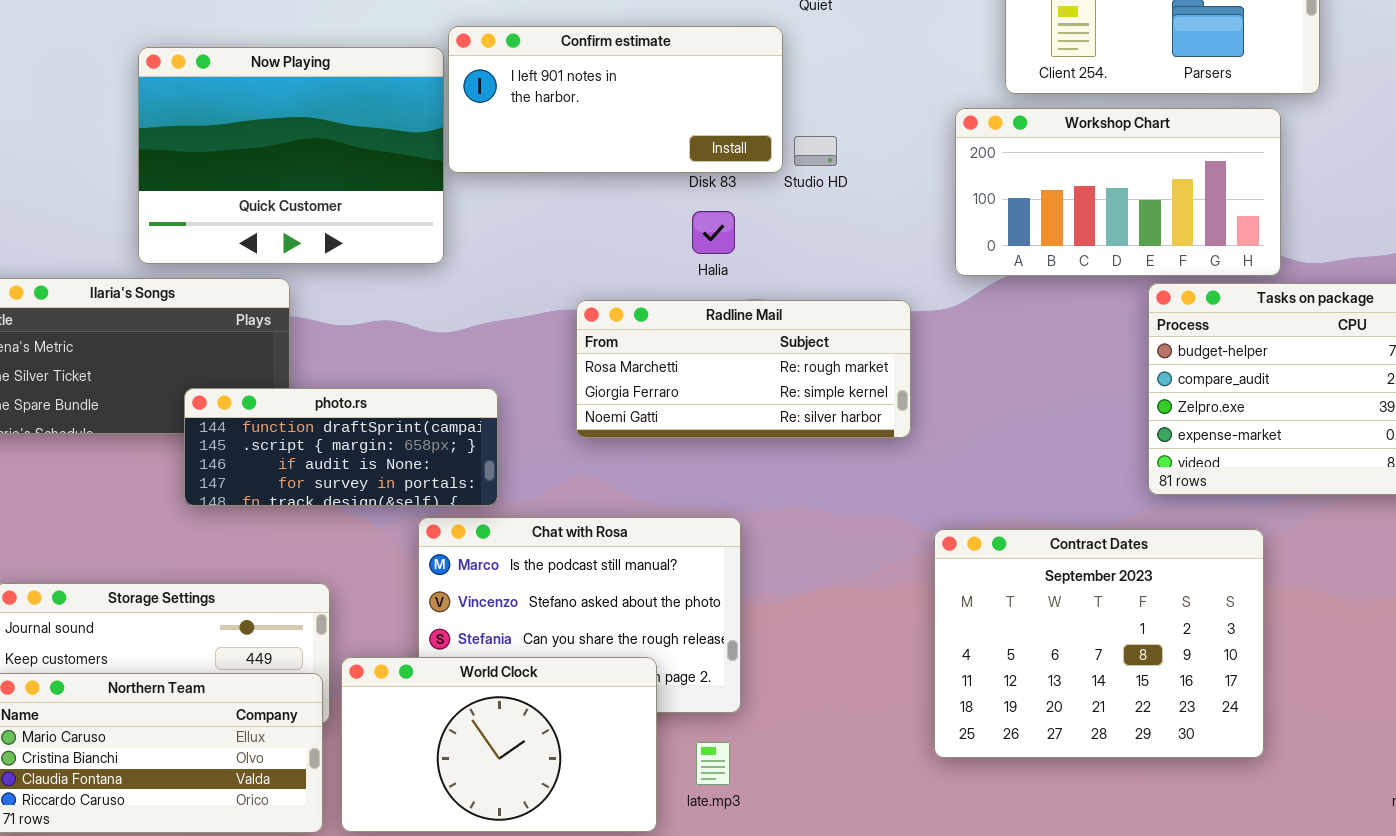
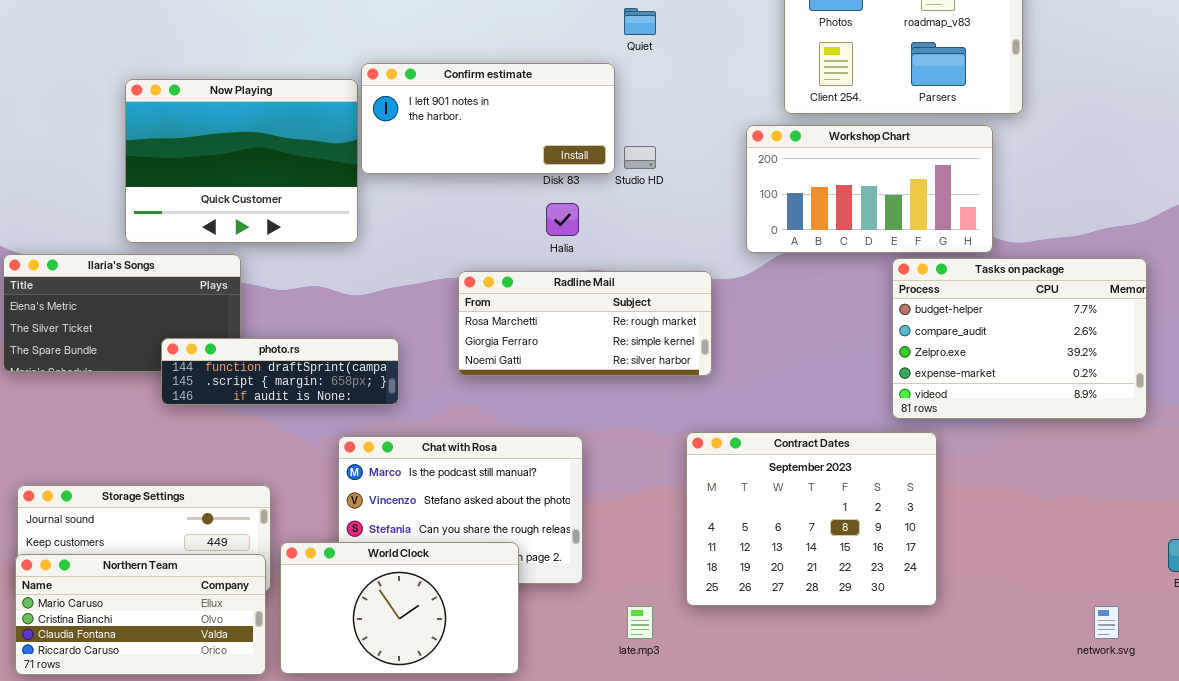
photo.rs: [184,388,498,506] -> [161,338,399,405], resized
Contract Dates: [934,529,1264,758] -> [686,432,937,606], moved
late.mp3: [696,742,730,785] -> [627,606,653,639], moved

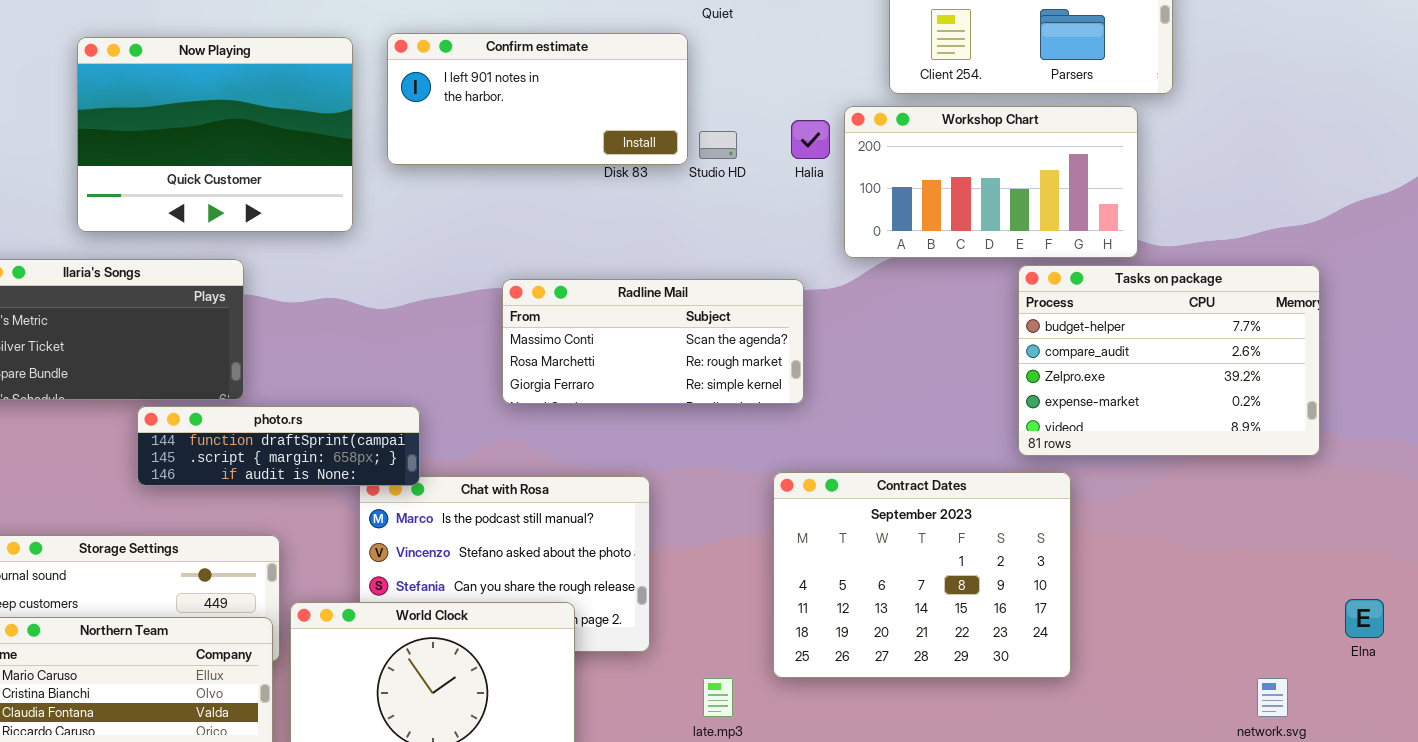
Now Playing: [125,79,358,243] -> [77,37,353,232], moved
Halia: [546,203,579,236] -> [791,120,830,159], moved
Radline Mail: [458,271,712,376] -> [502,279,804,404], scrolled up 1 row
photo.rs: [161,338,399,405] -> [137,406,420,486], moved

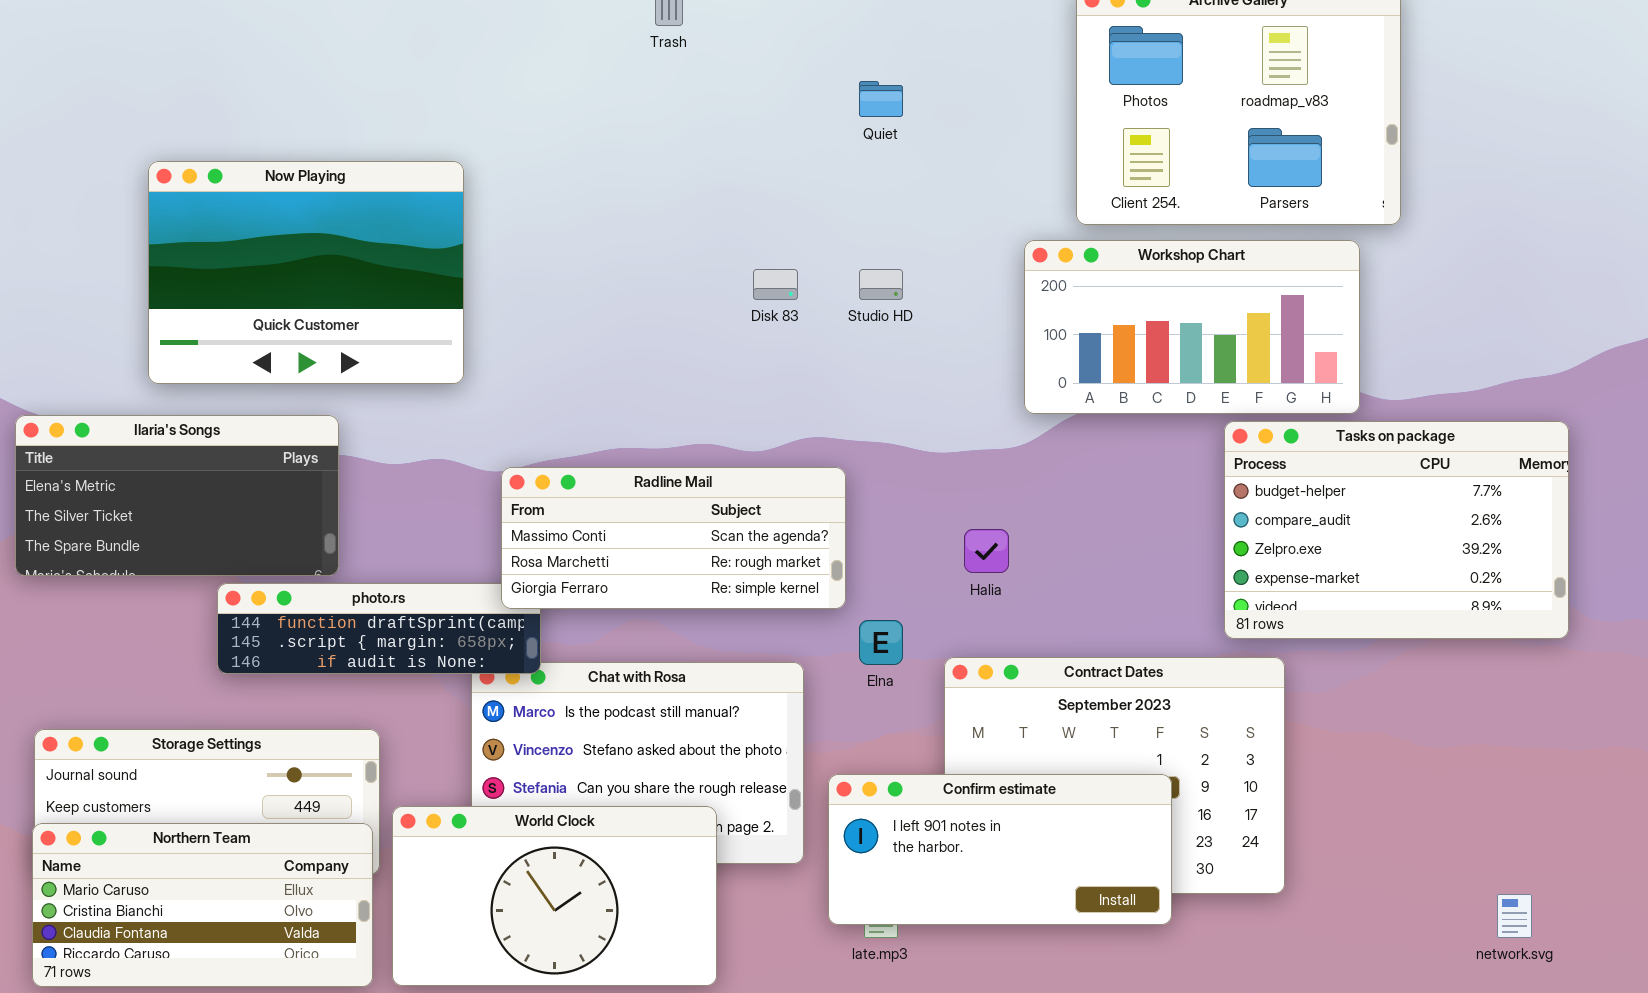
Confirm estimate: [387,33,688,165] -> [828,774,1172,925], moved
Halia: [791,120,830,159] -> [964,529,1009,573], moved
Radline Mail: [502,279,804,404] -> [501,467,846,609], moved
Elna: [1345,599,1384,638] -> [859,620,903,665], moved

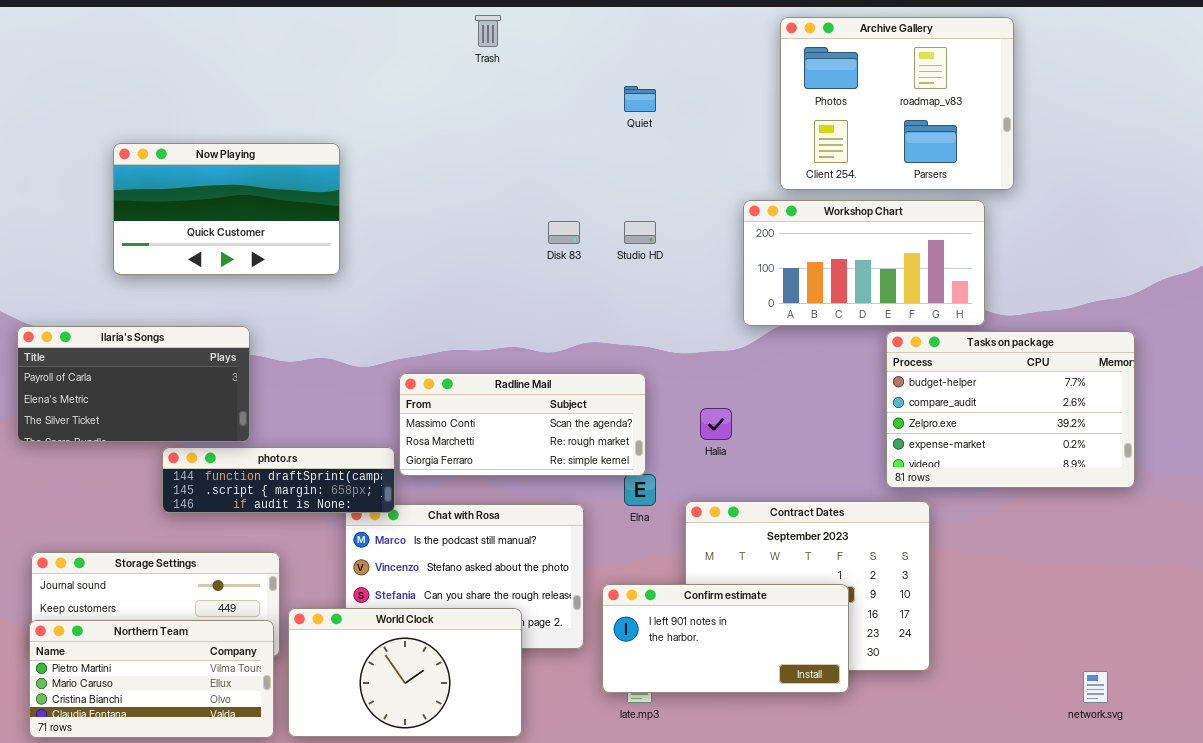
Now Playing: [148,161,464,384] -> [113,143,340,275], resized
Ilaria's Songs: [15,415,339,576] -> [17,326,250,442], scrolled up 1 row
Radline Mail: [501,467,846,609] -> [399,373,646,476], moved
Northern Team: [32,823,373,987] -> [29,620,274,738], scrolled up 1 row

